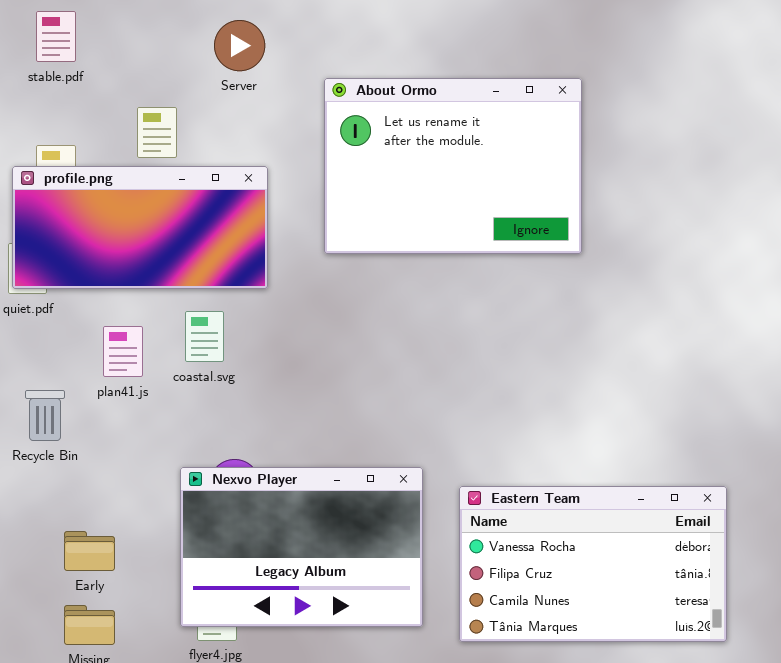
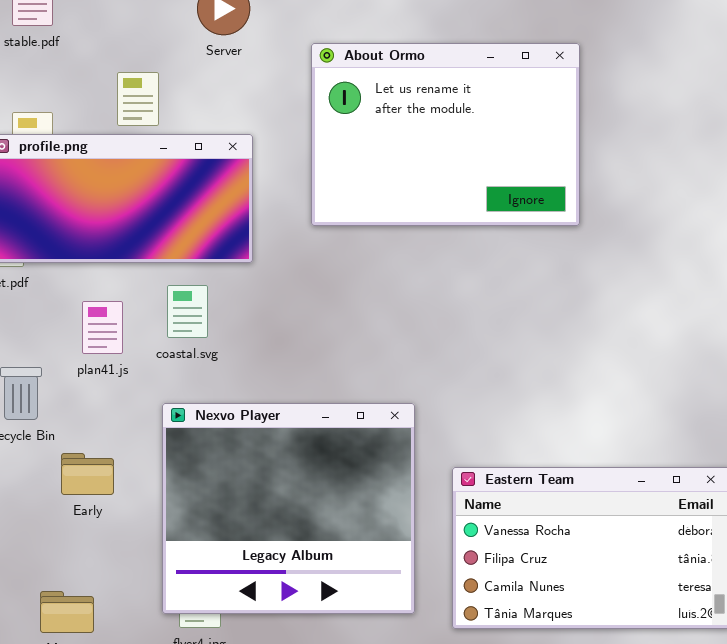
Nexvo Player: [180,467,423,627] -> [162,403,415,614], resized
Early: [64,531,115,571] -> [61,453,114,495], moved

